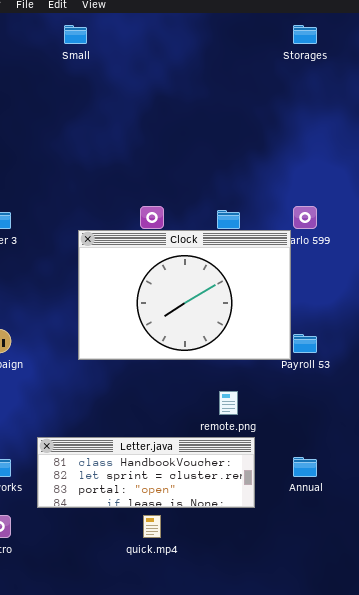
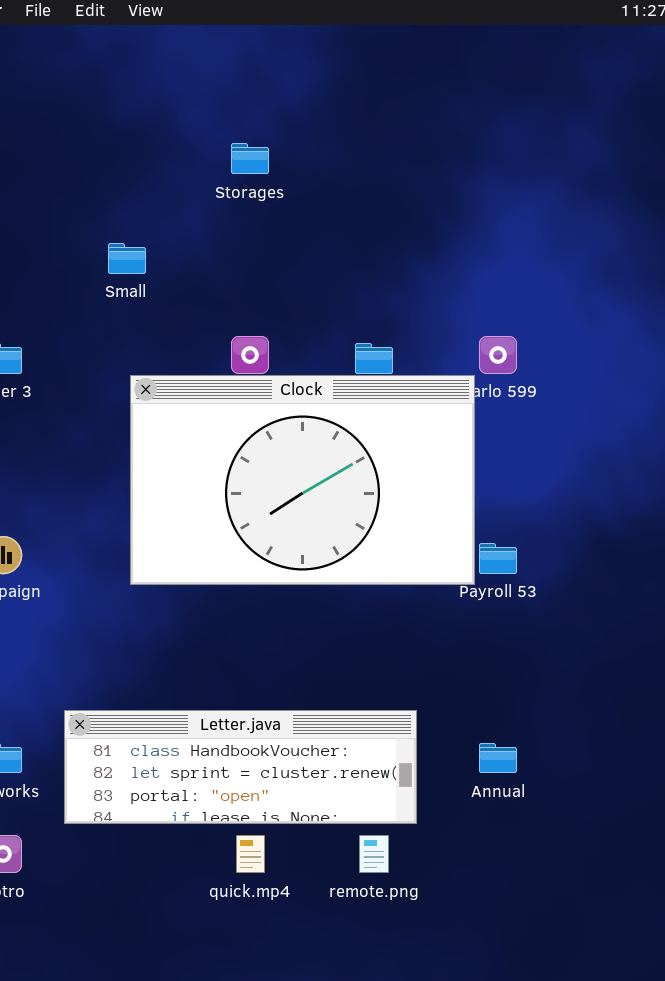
Small: [64,25,87,44] -> [108,243,146,274], moved
Storages: [293,25,317,44] -> [231,143,269,174], moved
remote.png: [219,391,238,415] -> [359,835,389,873], moved

